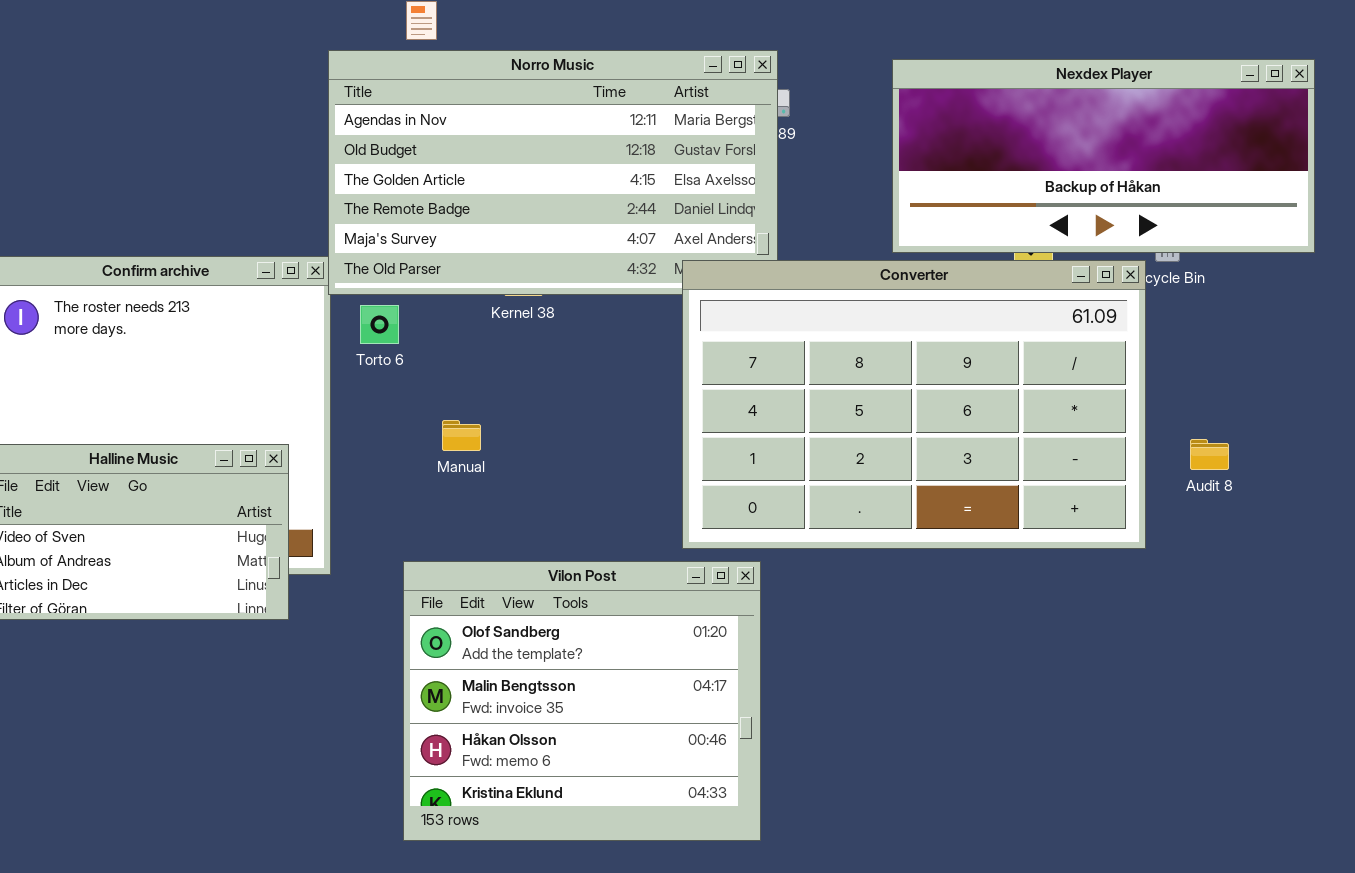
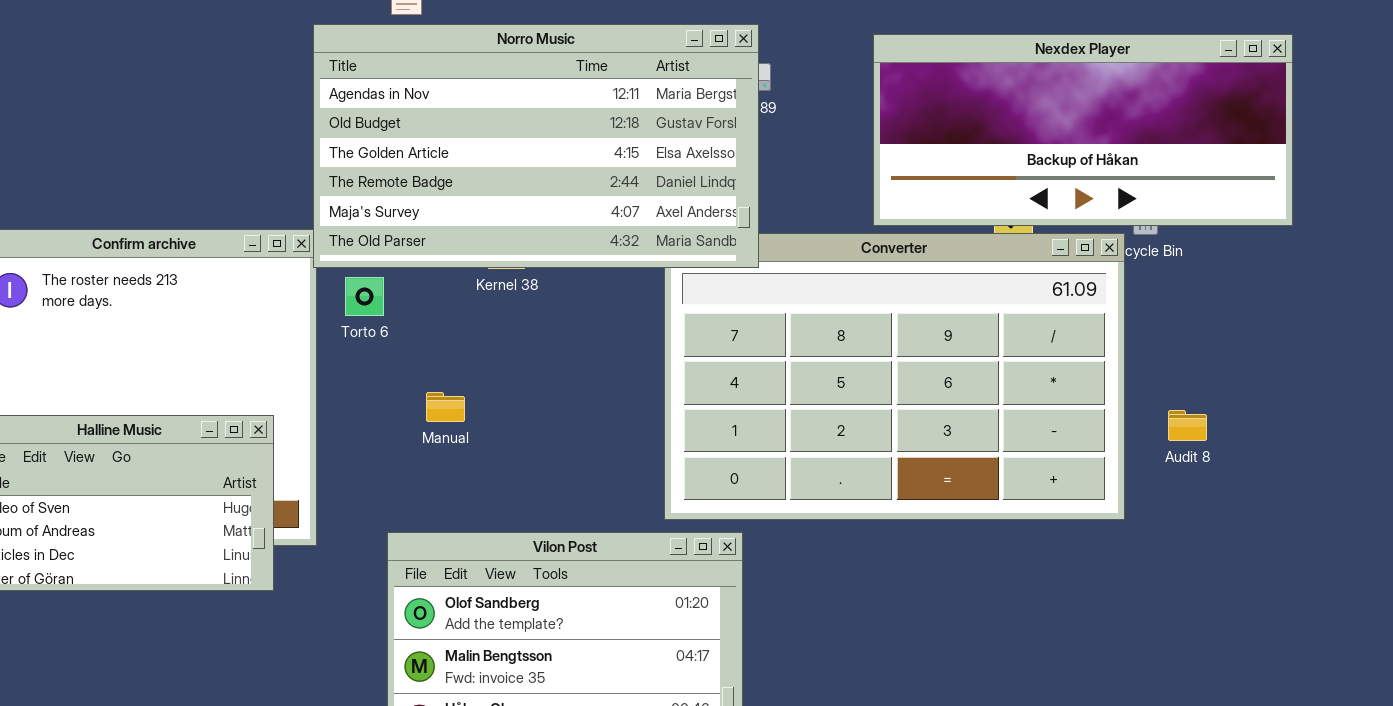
Norro Music: [328,50,778,295] -> [313,24,759,268], raised

